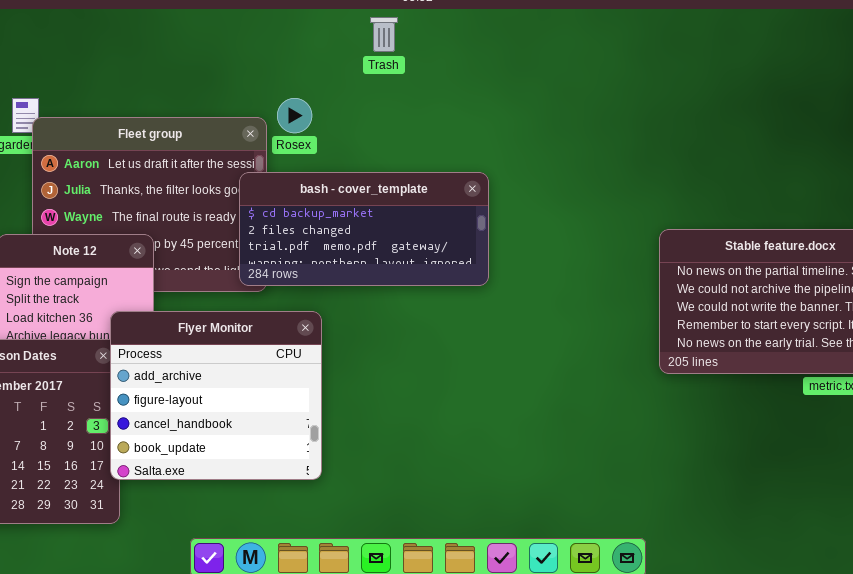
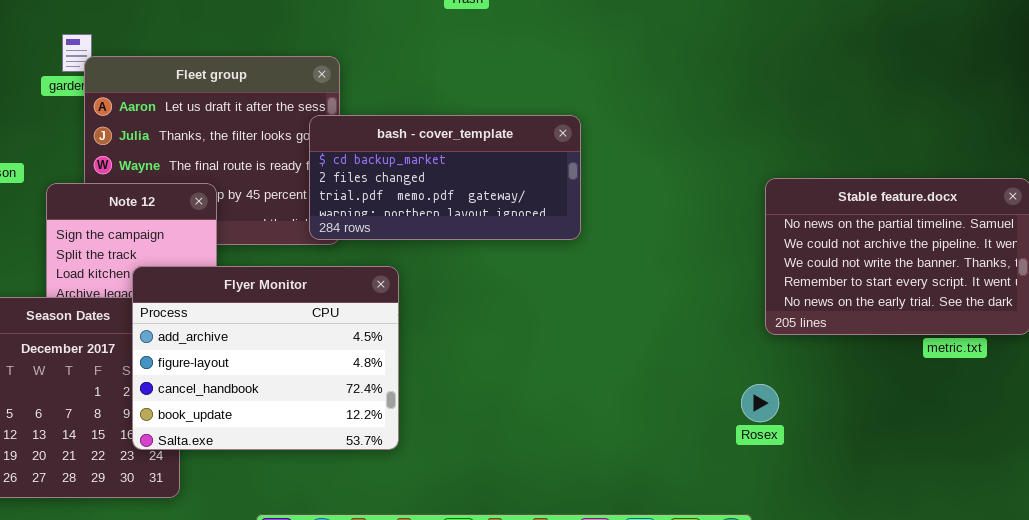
Rosex: [277,98,312,133] -> [741,384,779,422], moved
Flyer Monitor: [110,311,322,480] -> [132,266,399,450], resized

